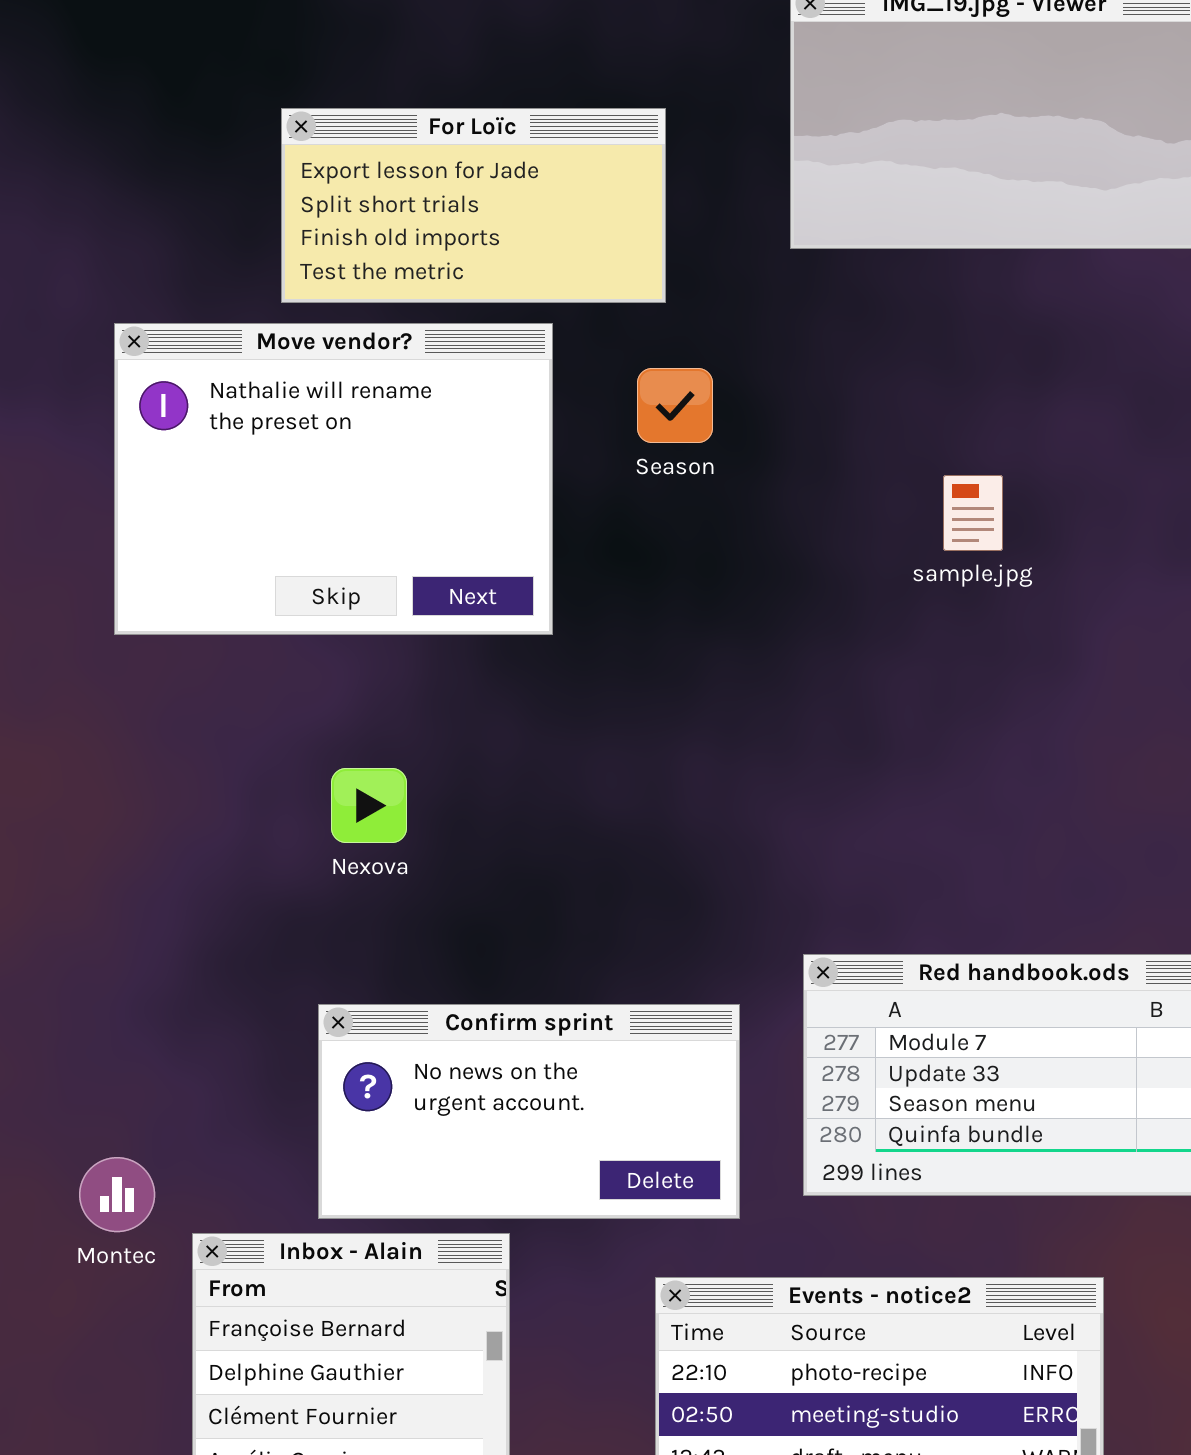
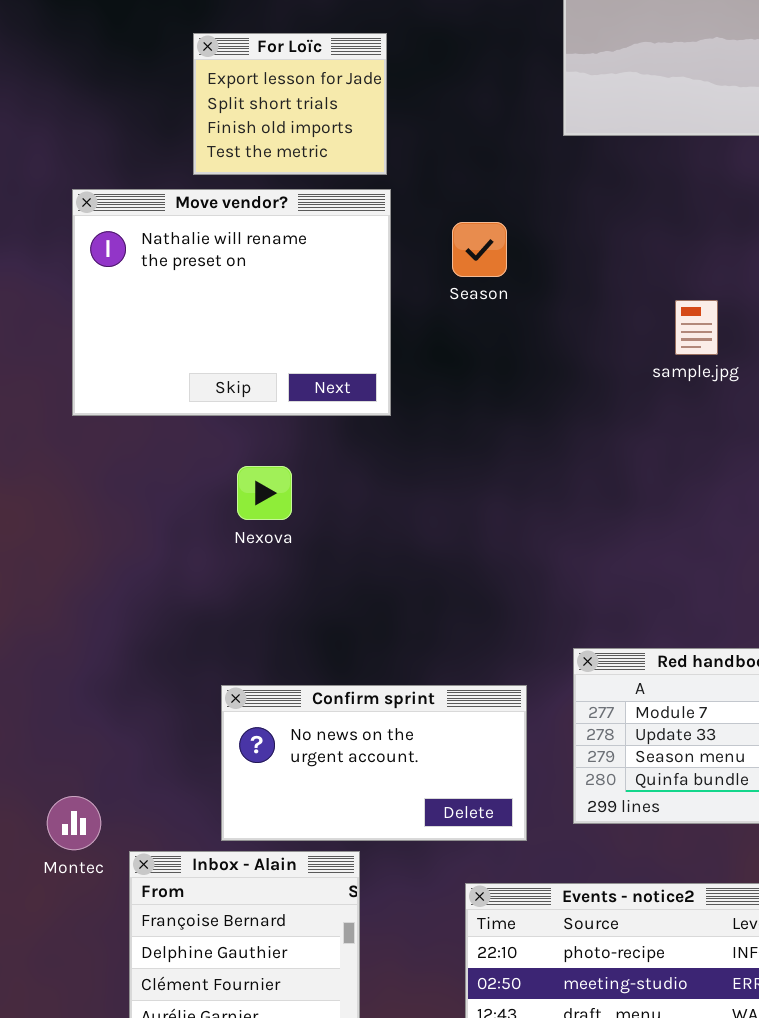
For Loïc: [281,108,666,303] -> [193,33,387,175], resized
Nexova: [331,768,407,843] -> [237,466,292,520], moved

